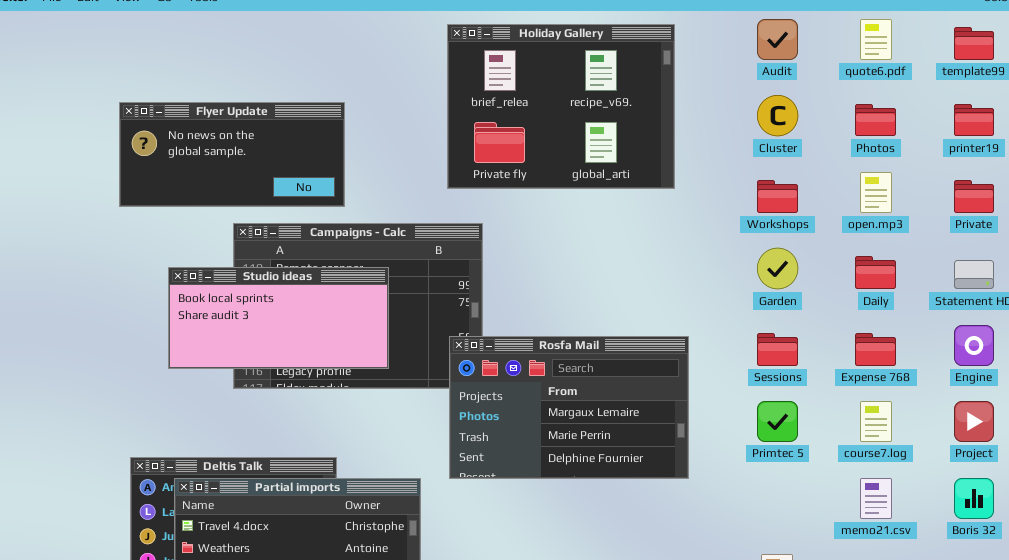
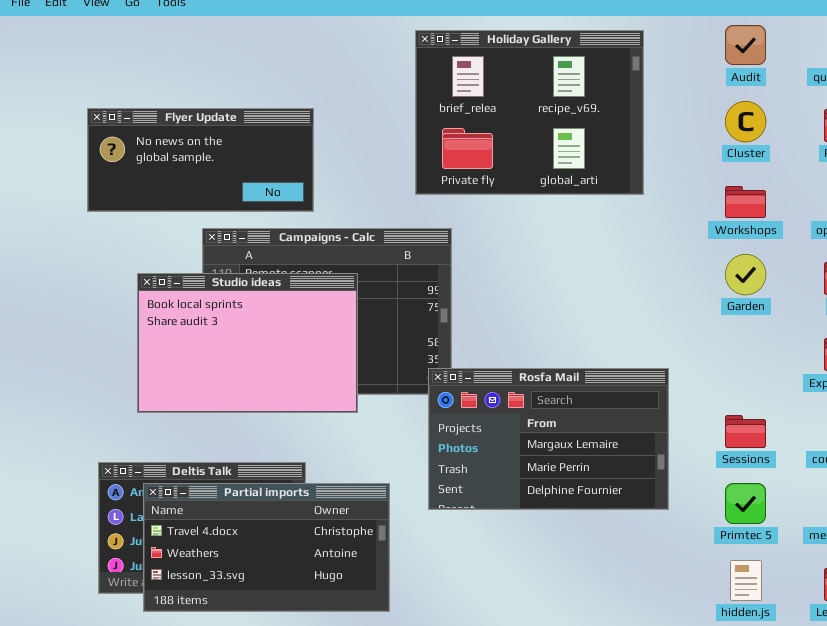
Studio ideas: [168,267,389,369] -> [137,273,358,413], resized
Sessions: [757,333,798,366] -> [725,415,766,448], moved
Rosfa Mail: [449,336,689,479] -> [428,368,669,510], moved
Primtec 5: [757,401,798,442] -> [725,483,766,524], moved

